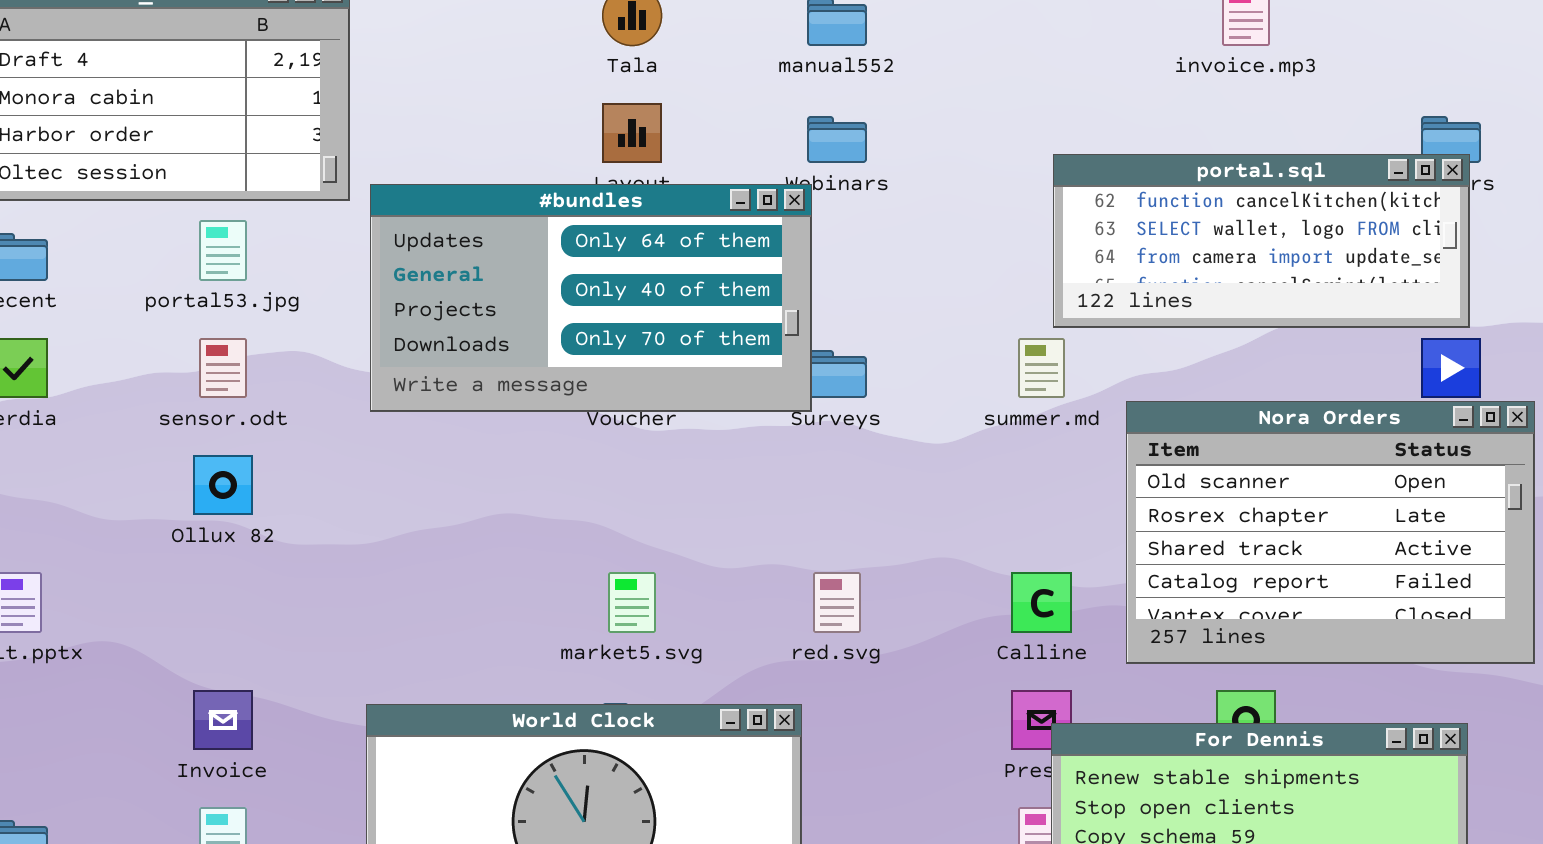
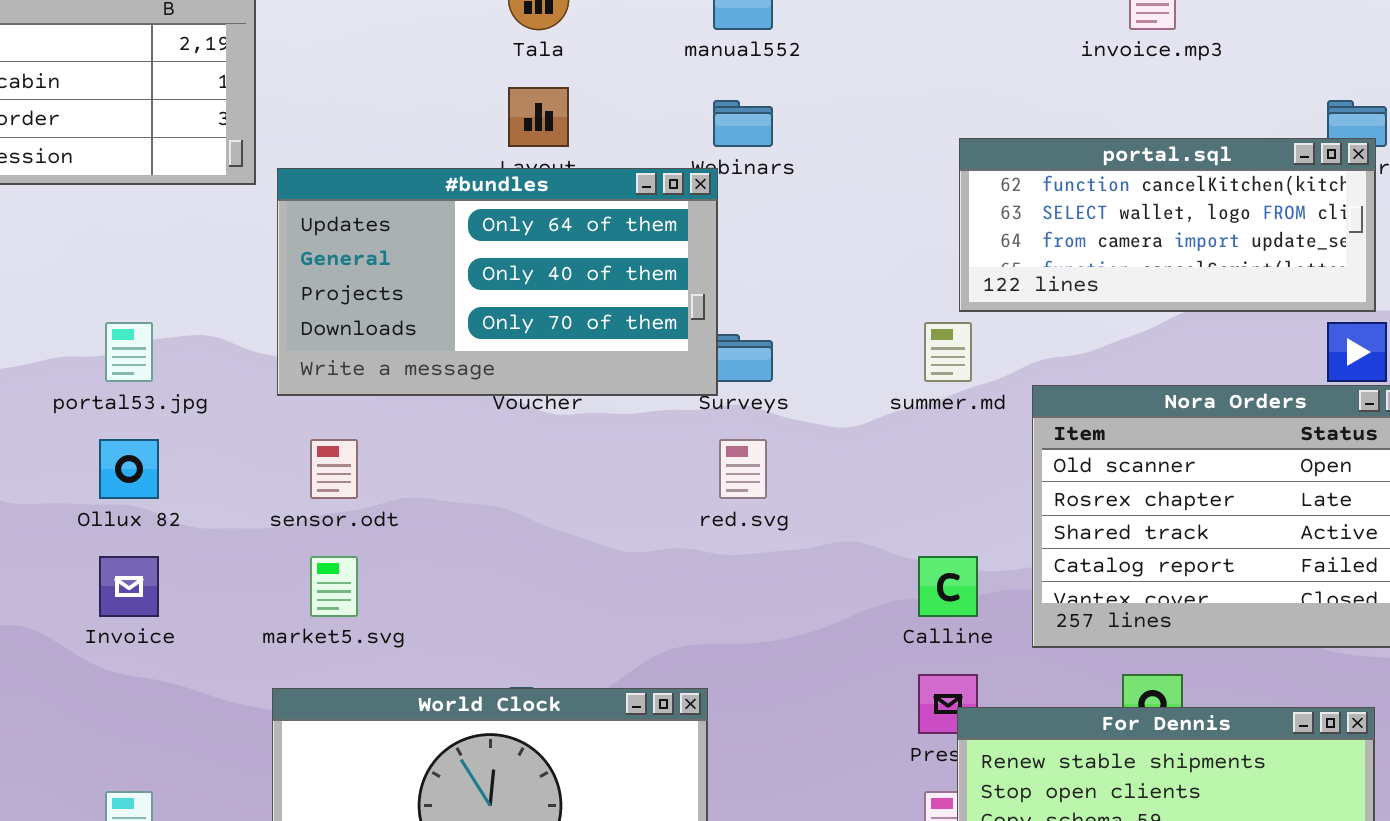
portal53.jpg: [199,220,247,281] -> [105,322,153,382], moved
sensor.odt: [199,338,247,398] -> [310,439,358,499], moved
market5.svg: [608,572,656,633] -> [310,556,358,617], moved
red.svg: [813,572,861,633] -> [719,439,767,499], moved
Invoice: [193,690,253,750] -> [99,556,159,617], moved

